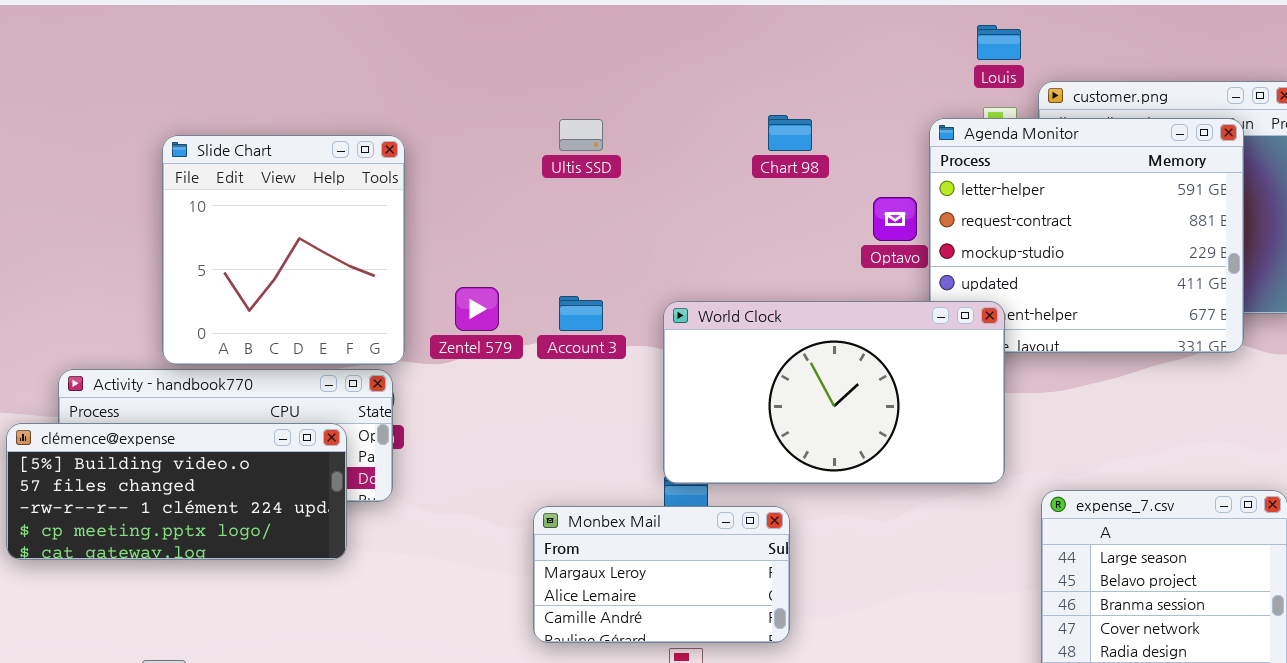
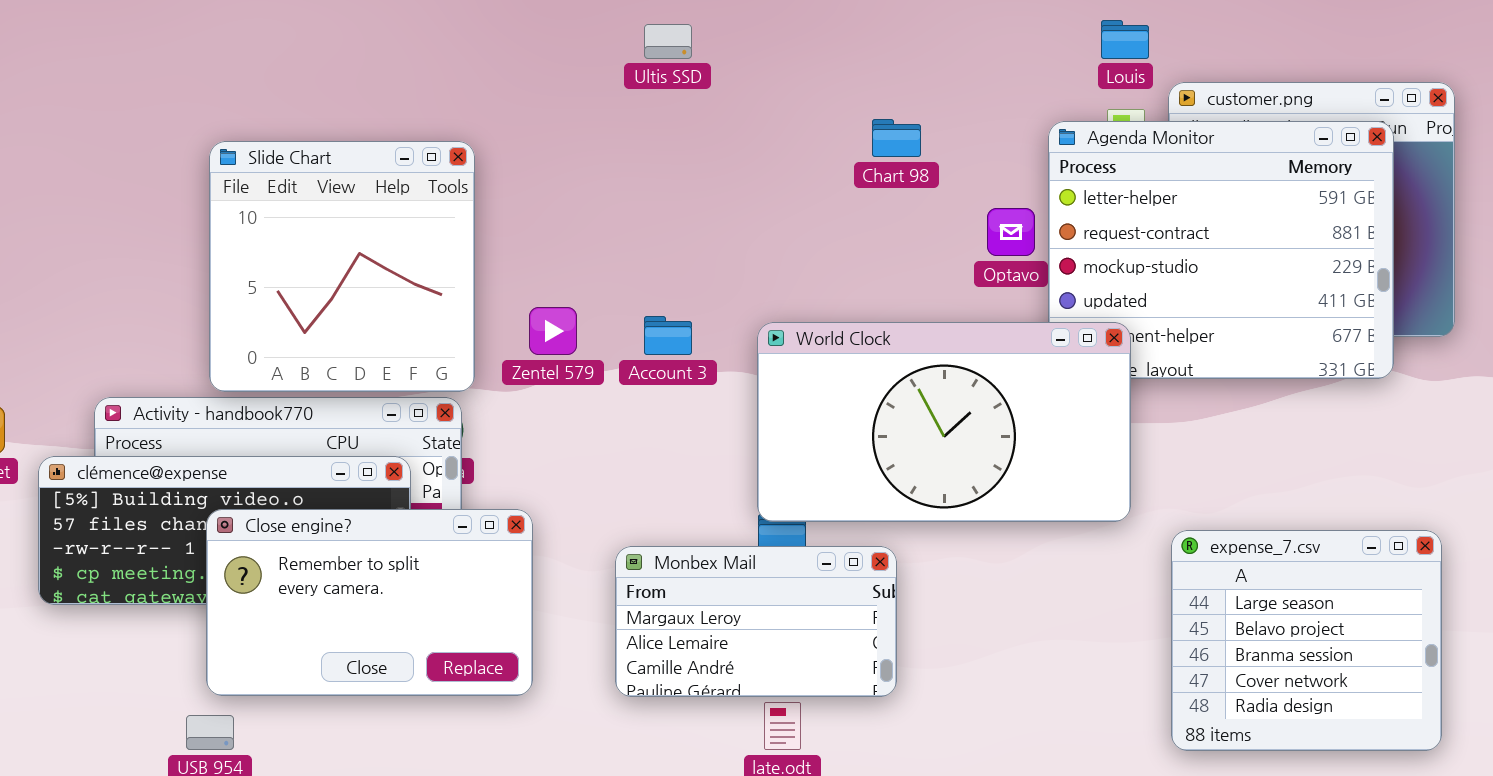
Ultis SSD: [559,119,603,151] -> [644,24,692,59], moved
Close engine?: none -> [206,509,533,696], opened

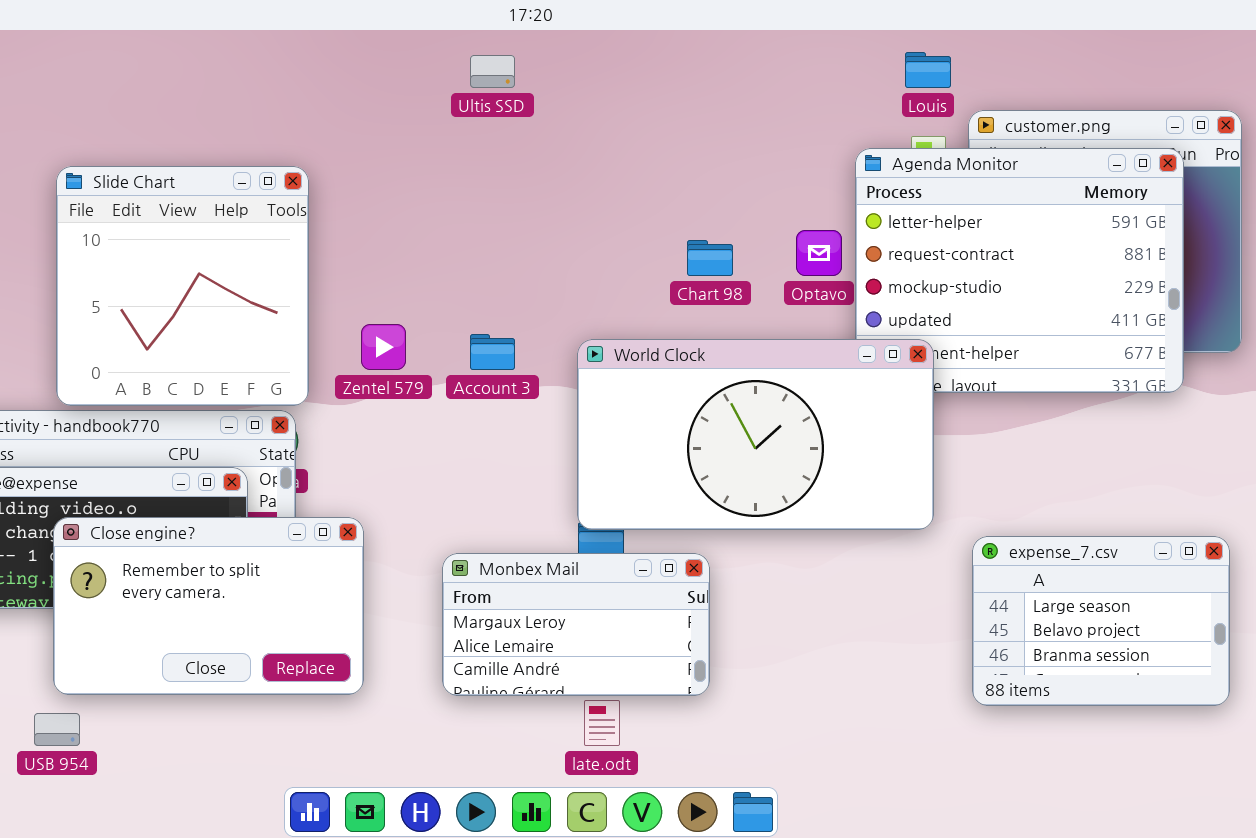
Chart 98: [872,119,921,157] -> [687,240,733,276], moved
expense_7.csv: [1171,530,1442,751] -> [972,536,1230,706], resized

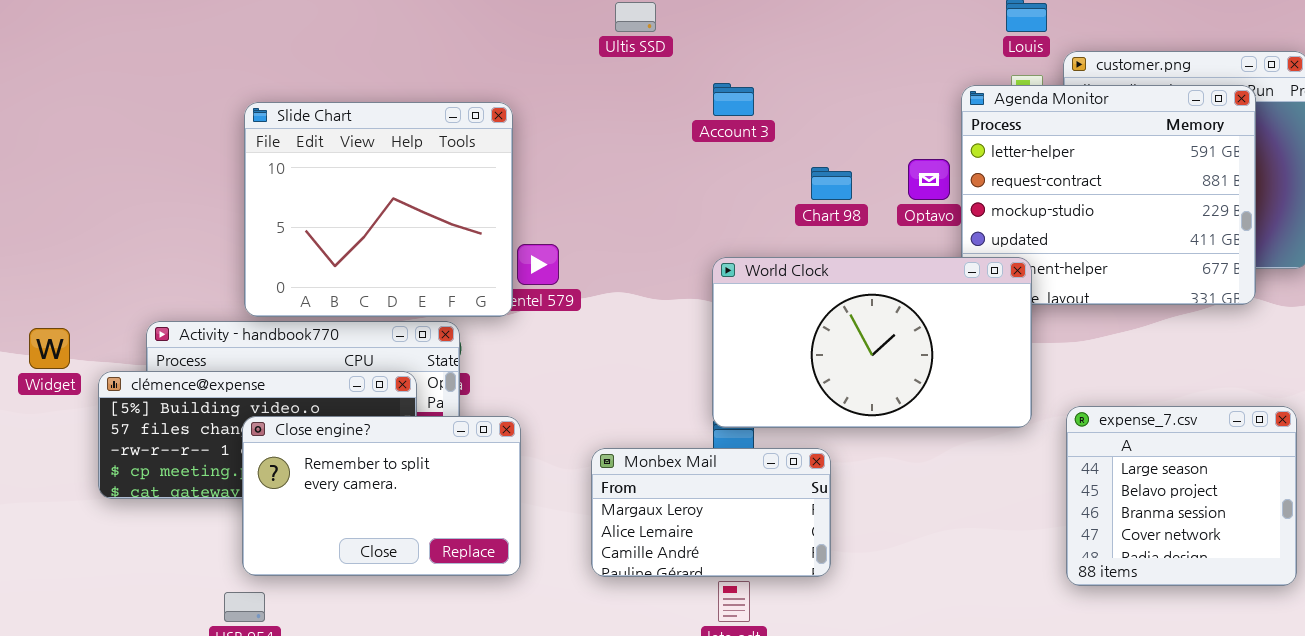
Slide Chart: [56,166,309,406] -> [244,102,513,317], resized
Account 3: [470,334,515,370] -> [713,83,754,116], moved
expense_7.csv: [972,536,1230,706] -> [1066,406,1297,586], resized

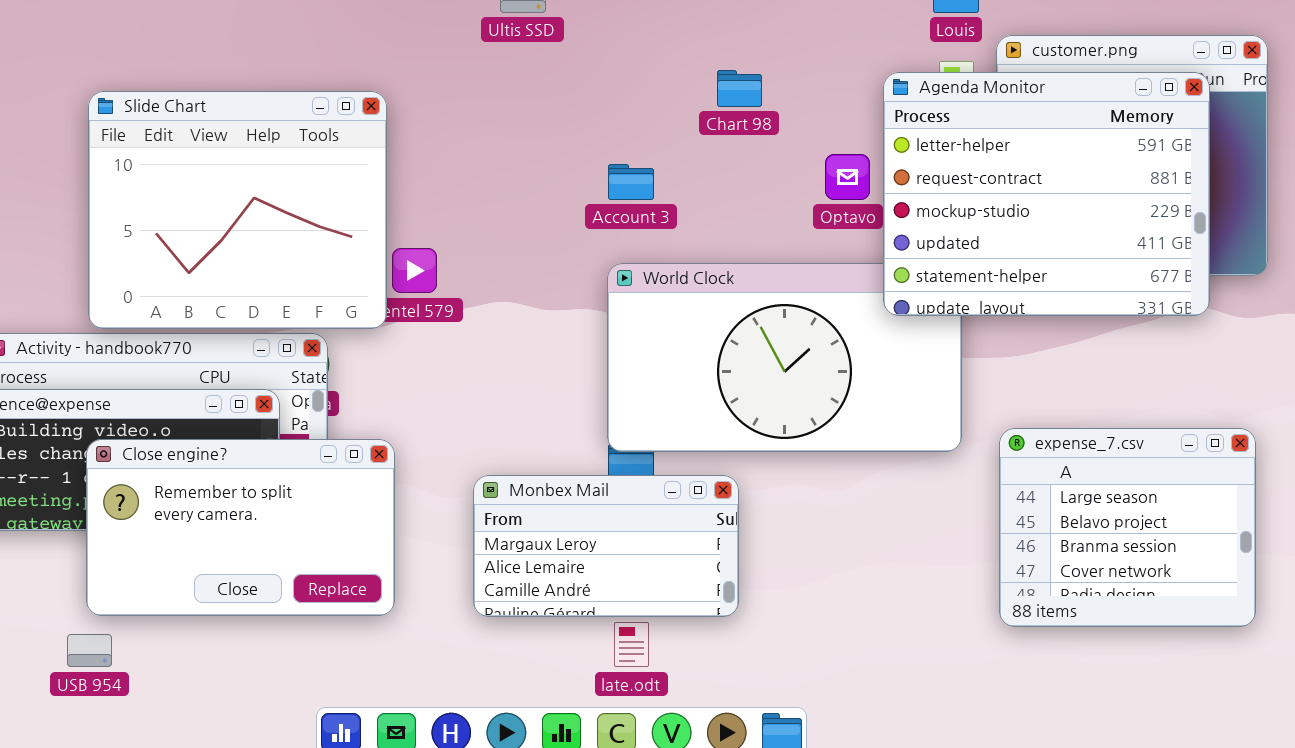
Account 3: [713,83,754,116] -> [608,164,654,200], moved
Agenda Monitor: [961,85,1256,305] -> [883,72,1210,316], raised
Chart 98: [811,167,852,200] -> [717,70,762,107], moved

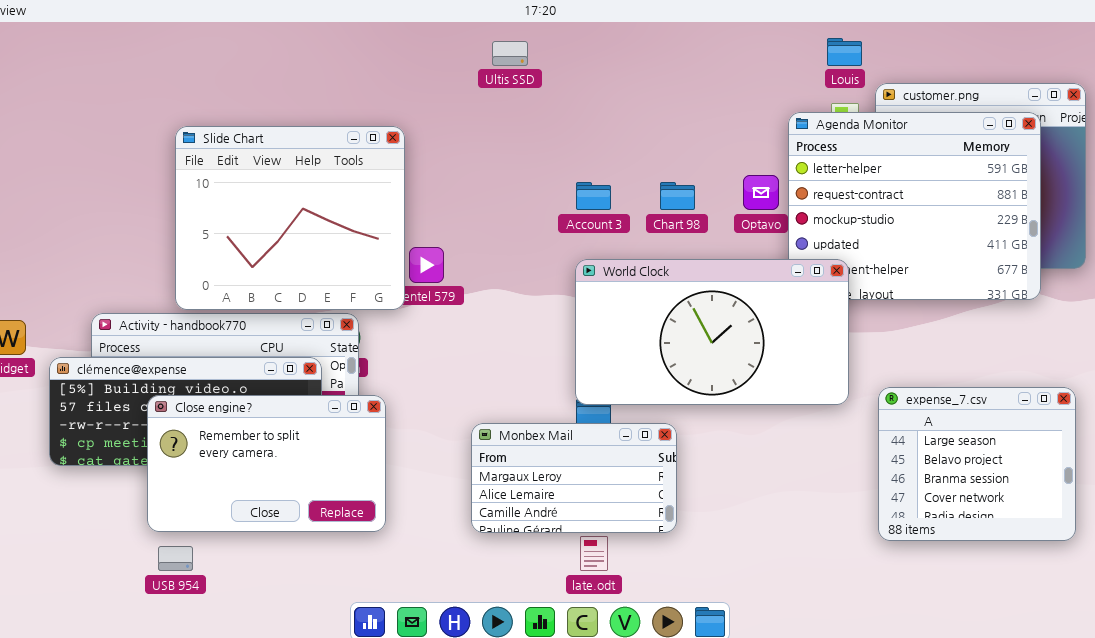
Chart 98: [717,70,762,107] -> [660,182,695,210], moved
World Clock: [607,263,962,452] -> [575,259,849,405], raised
Close engine?: [86,439,395,616] -> [147,395,386,532], moved

